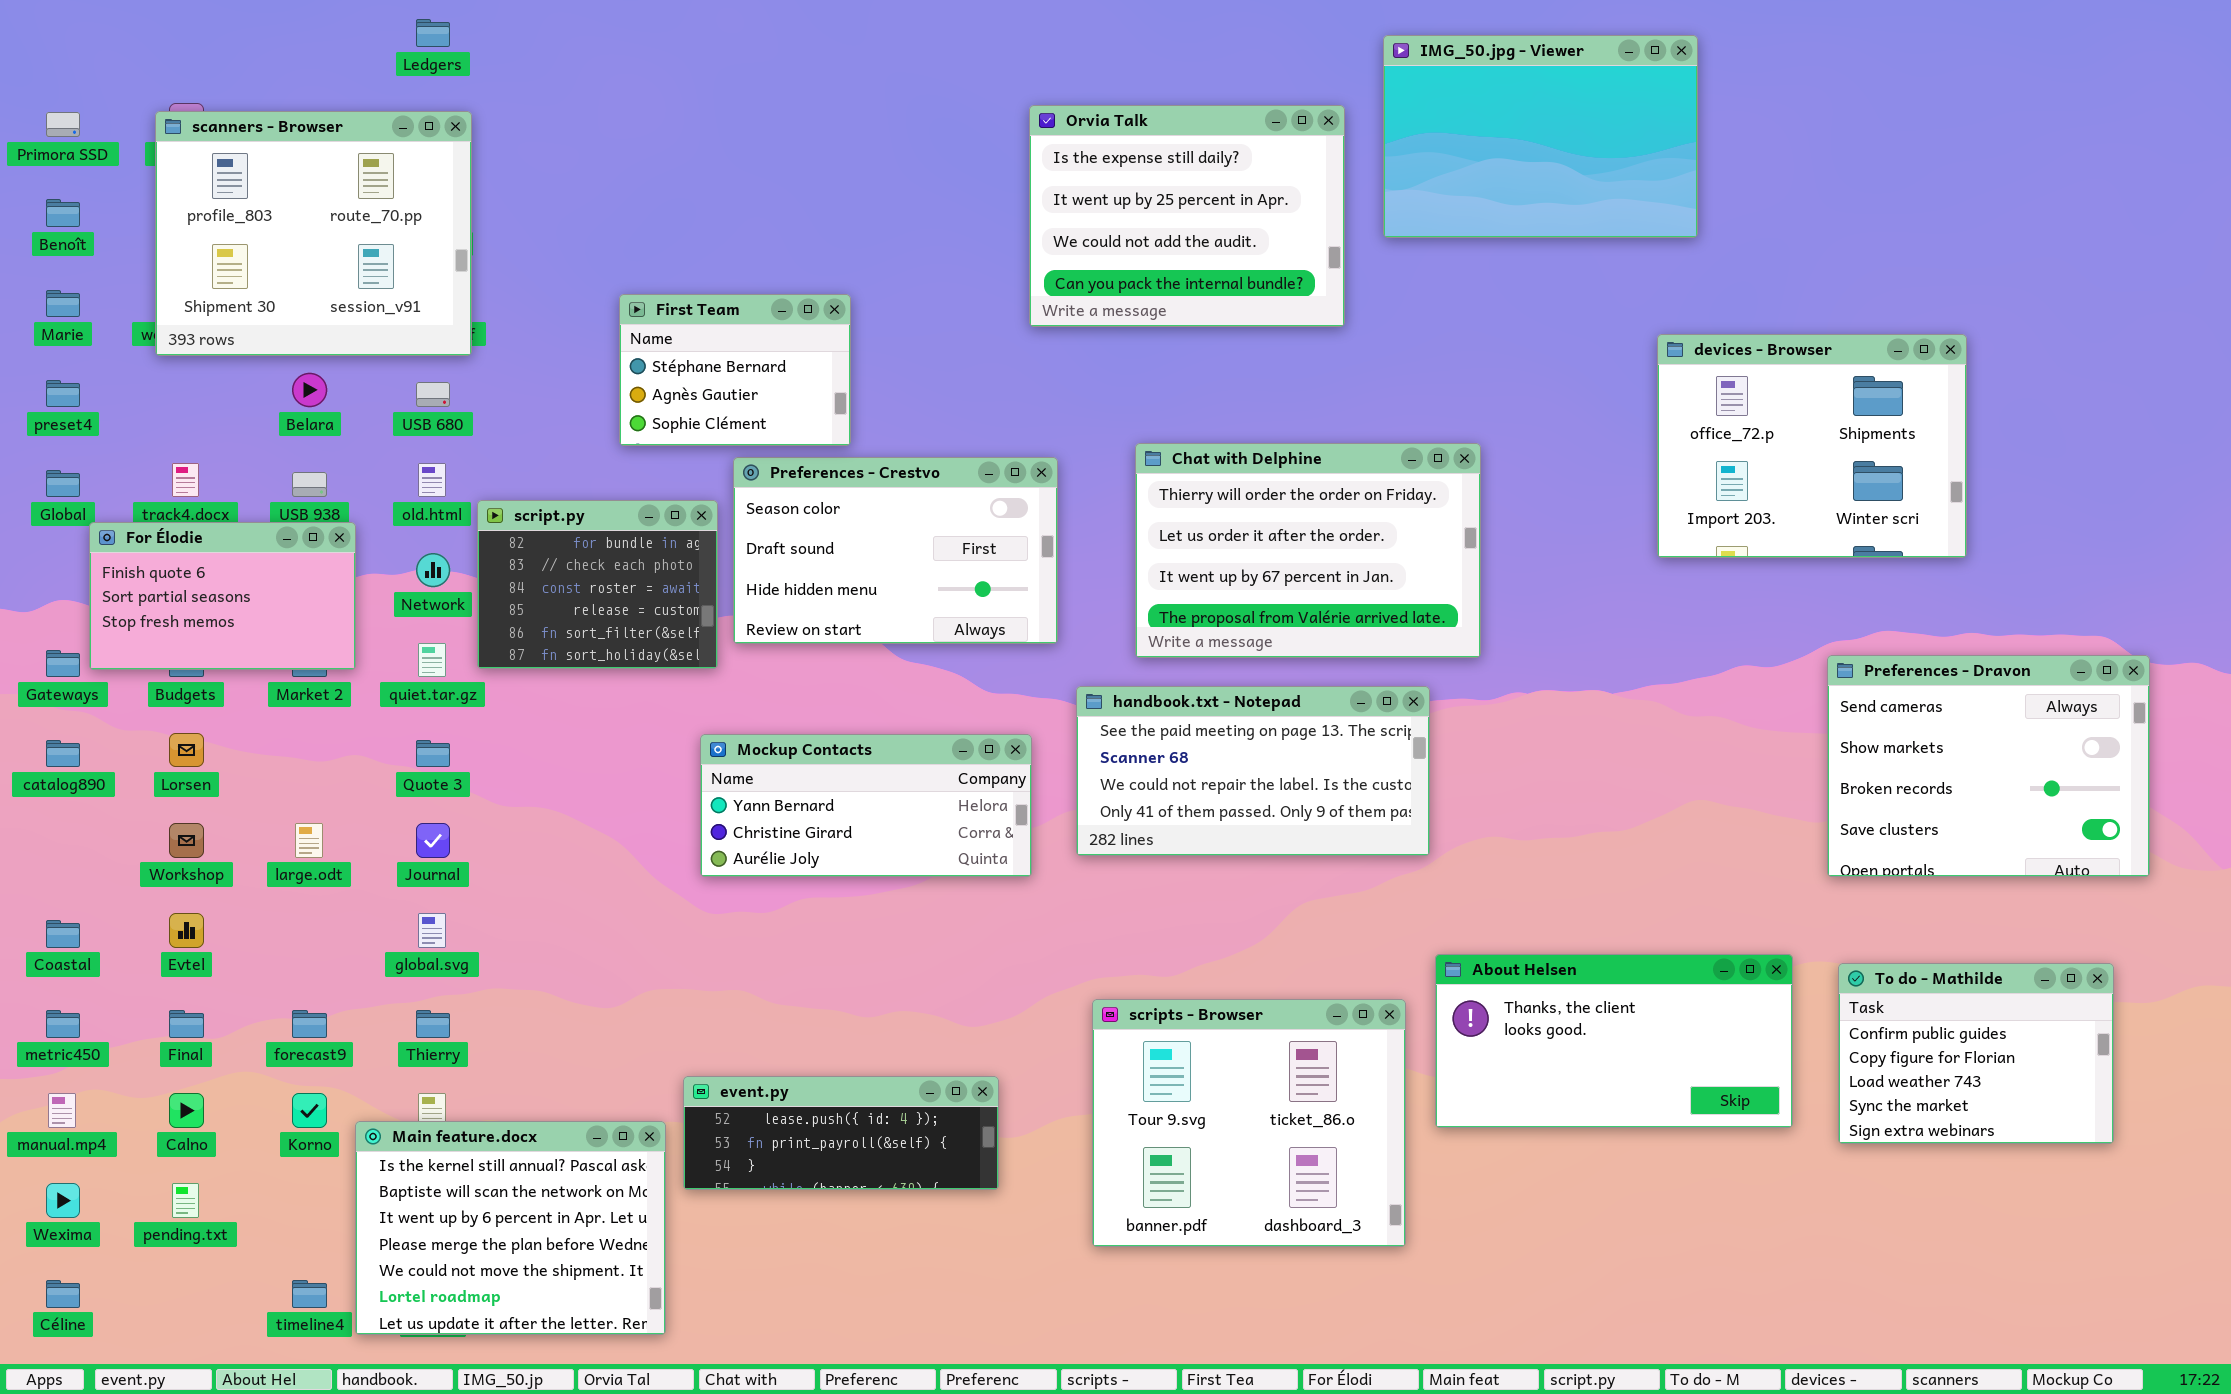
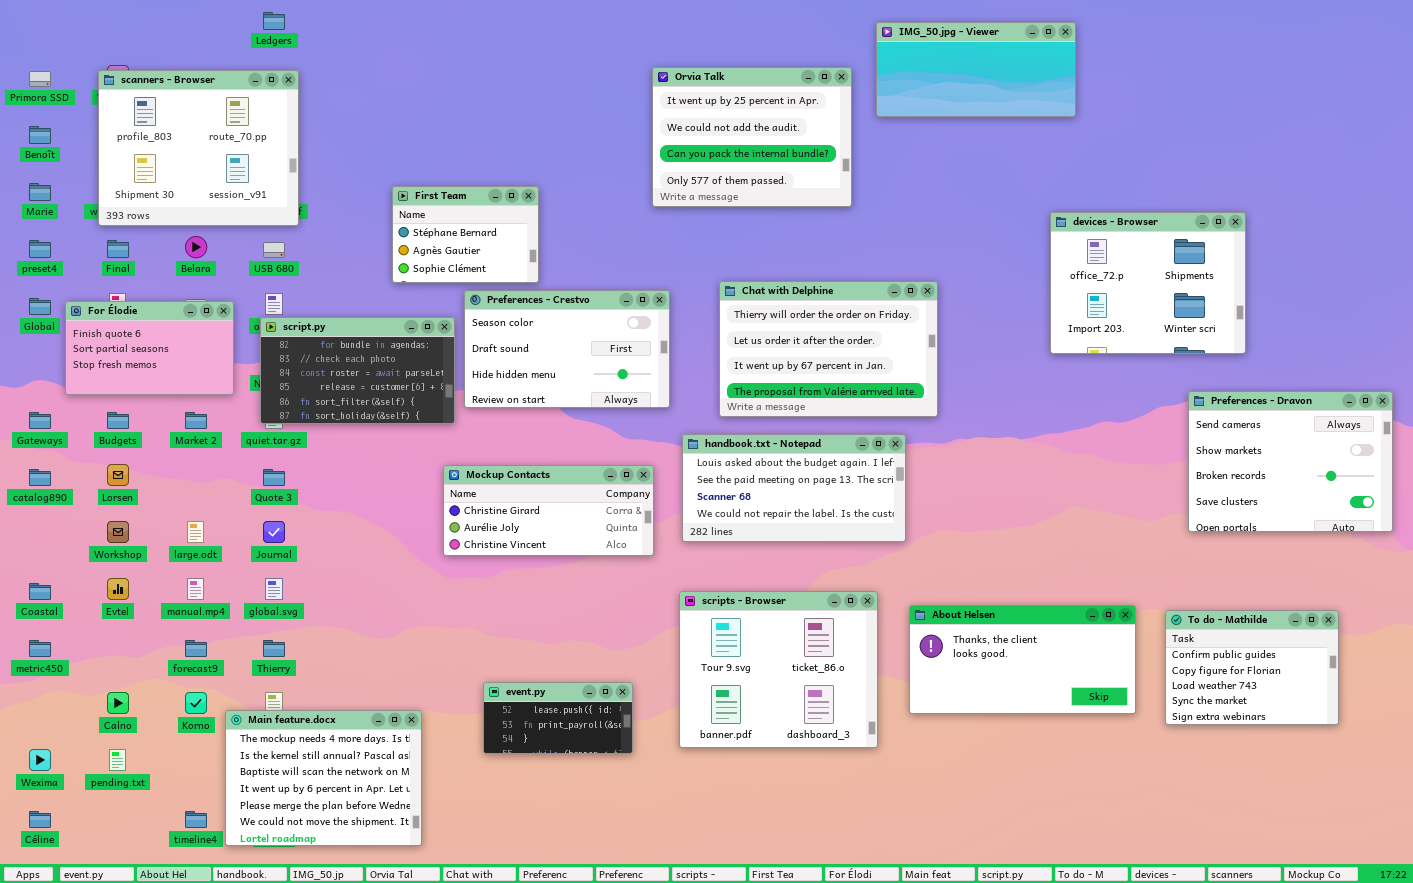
IMG_50.jpg - Viewer: [1383,35,1698,238] -> [876,22,1076,117], resized
Orvia Talk: [1029,105,1345,327] -> [652,67,852,207], scrolled down 1 row
script.py: [477,500,718,669] -> [260,317,455,424], resized
For Élodie: [89,522,356,670] -> [65,301,234,395], moved
Preferences - Dravon: [1827,655,2150,877] -> [1188,391,1393,532], moved
handbook.txt - Notepad: [1076,686,1430,856] -> [682,434,906,542], scrolled up 1 row
Mockup Contacts: [700,734,1032,877] -> [443,465,654,556], scrolled down 1 row
scripts - Browser: [1092,999,1406,1247] -> [679,591,878,748], moved
Final: [169,1010,204,1038] -> [107,240,129,258], moved
event.py: [683,1076,999,1190] -> [483,682,633,754], resized
manual.mp4: [48,1093,76,1128] -> [187,578,204,600], moved
Main feature.docx: [355,1121,666,1335] -> [225,710,422,846], scrolled up 1 row

